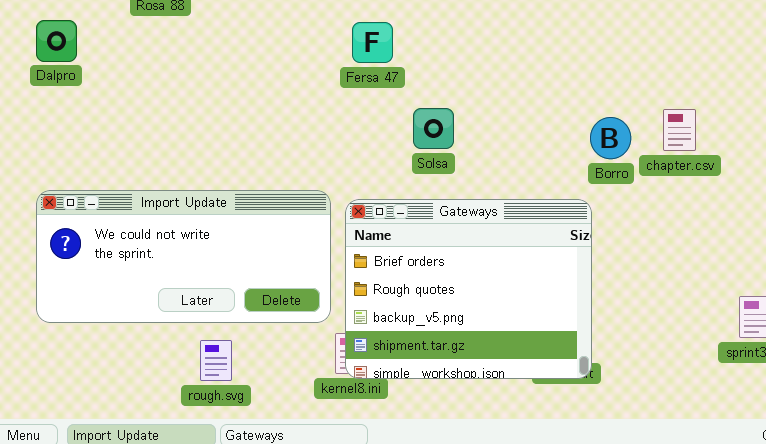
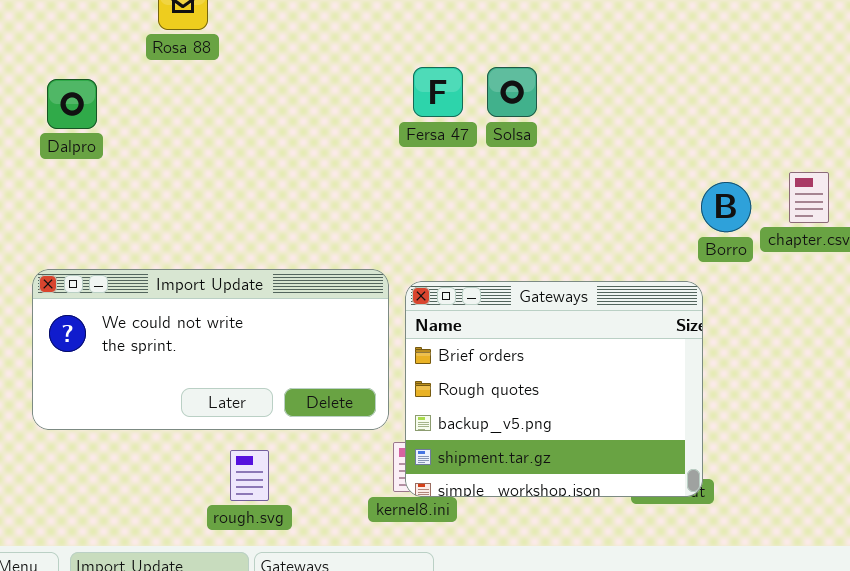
Dalpro: [36,20,77,62] -> [47,79,97,129], moved
Solsa: [413,108,454,149] -> [487,67,537,117], moved

